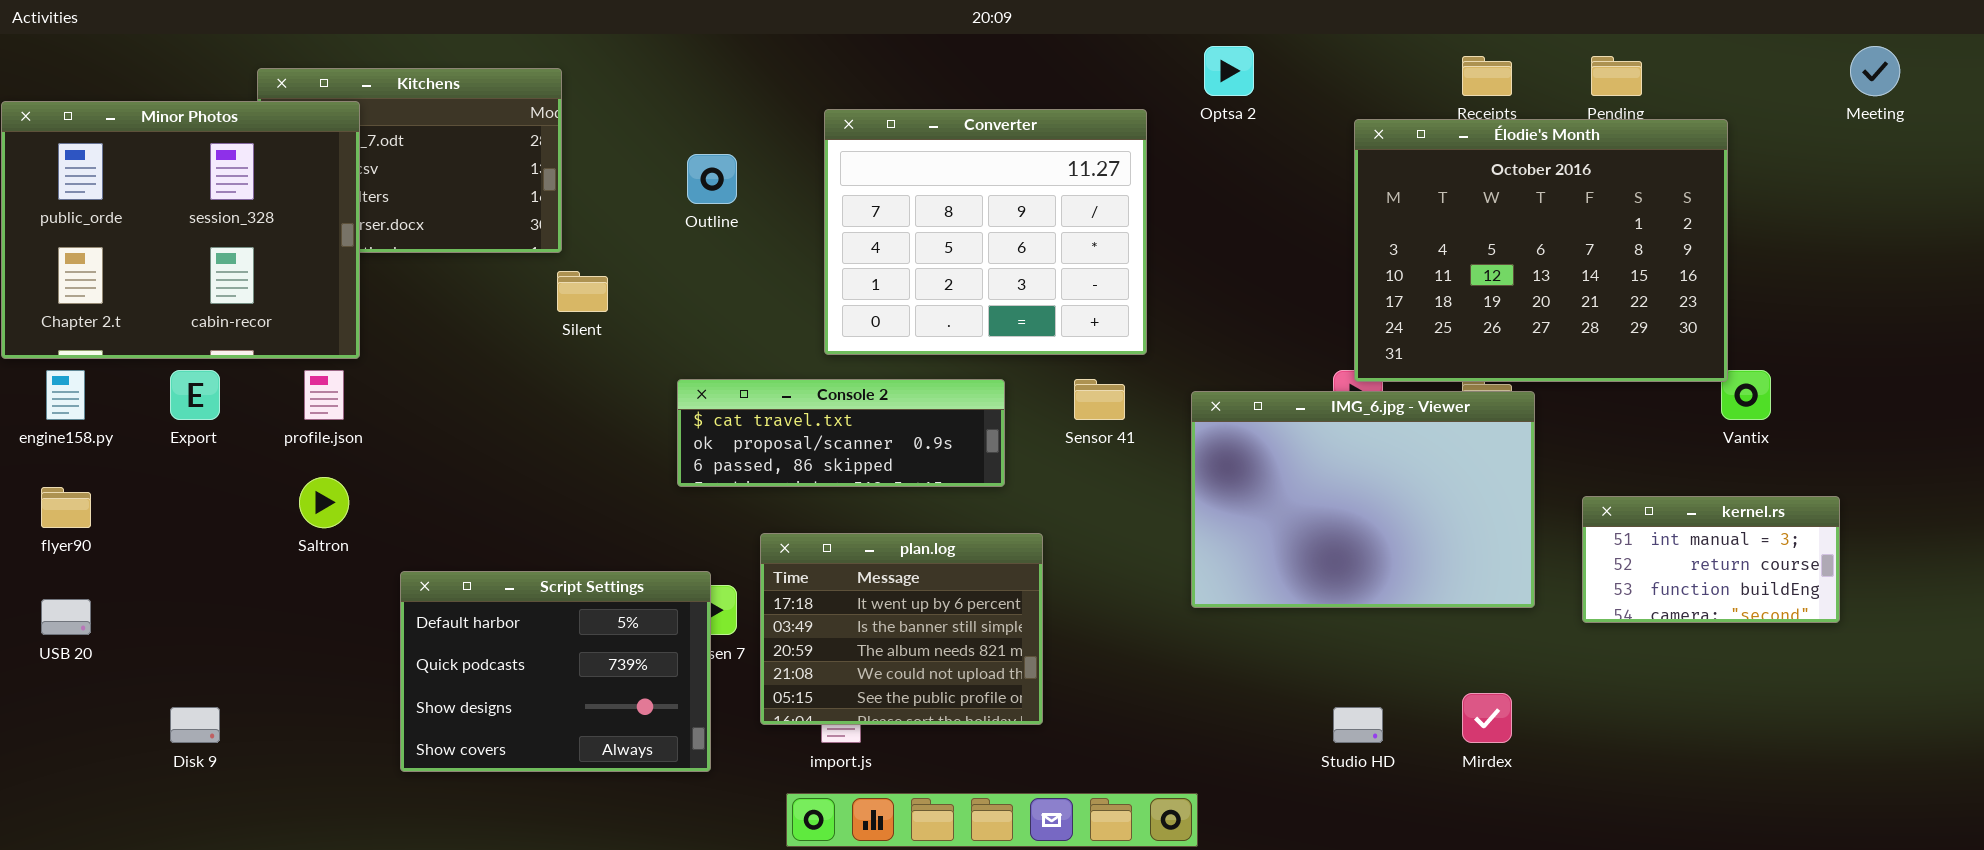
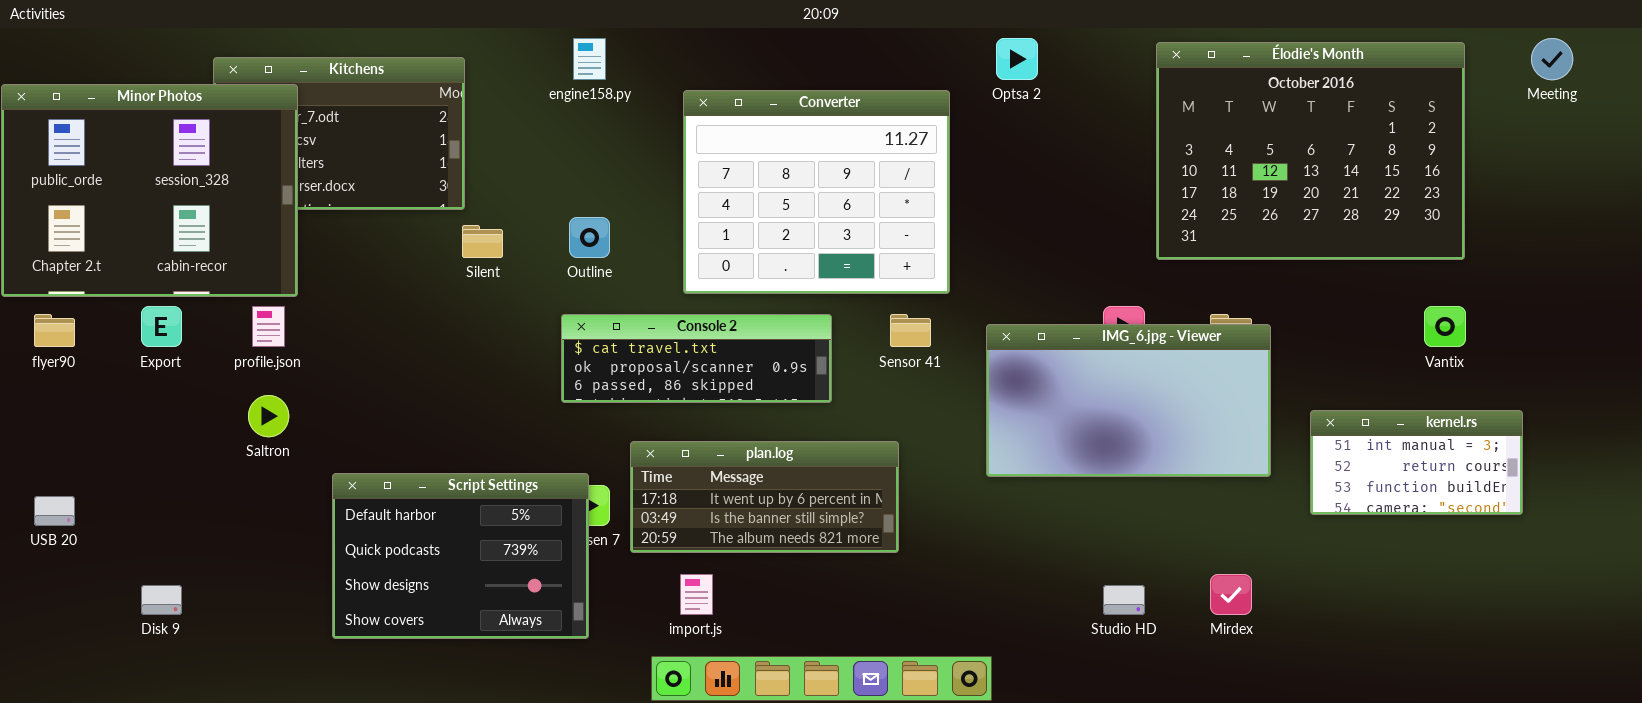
Élodie's Month: [1354,119,1728,382] -> [1156,42,1465,260], moved
Outline: [687,154,737,204] -> [569,217,610,258], moved
engine158.py: [46,370,85,420] -> [573,38,606,80], moved
IMG_6.jpg - Viewer: [1191,391,1535,608] -> [986,324,1271,477], resized
flyer90: [41,487,91,528] -> [34,314,75,347], moved
plan.log: [760,533,1043,725] -> [630,441,899,553], resized

